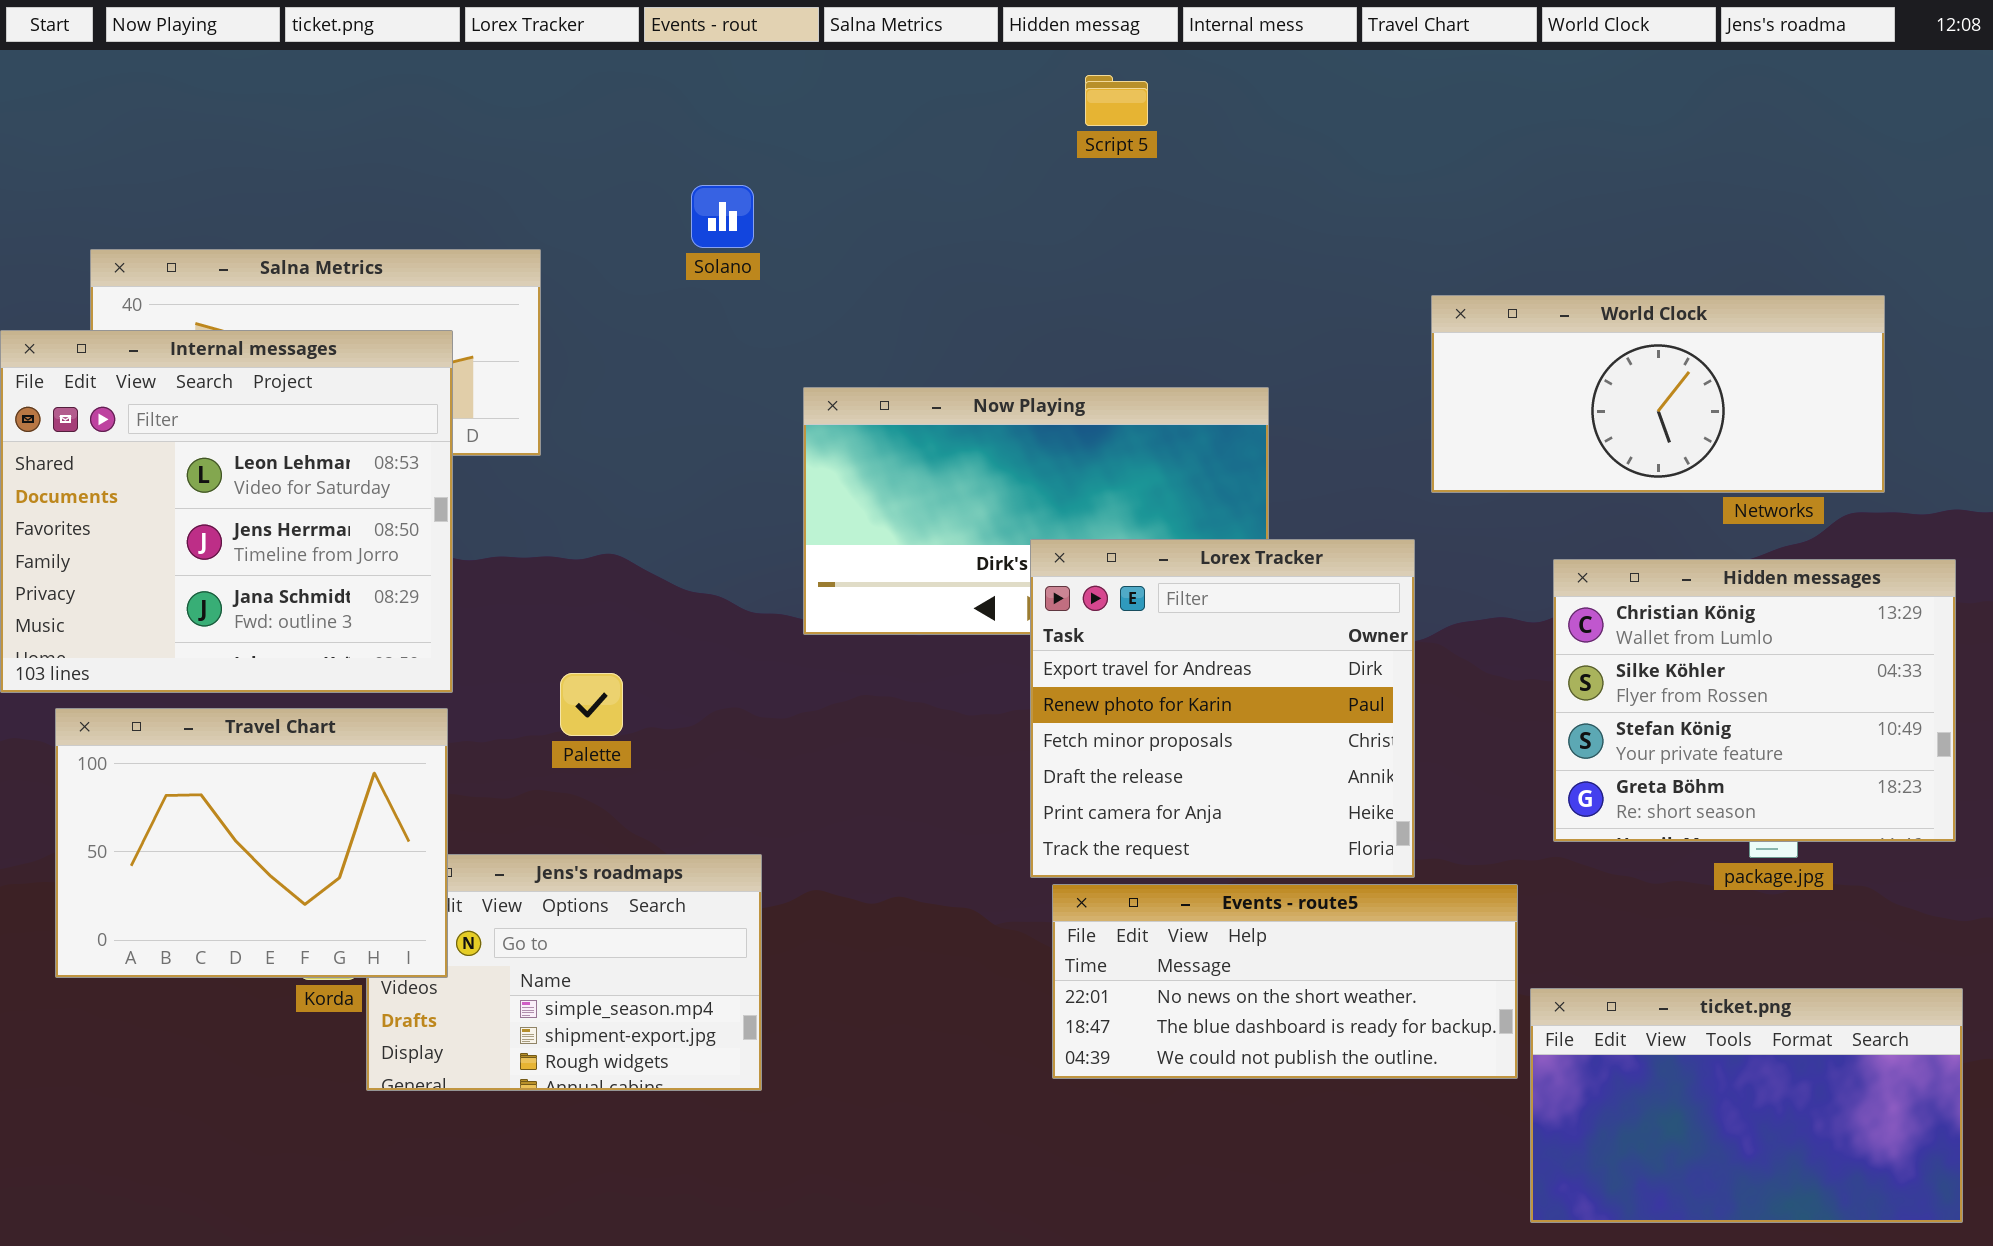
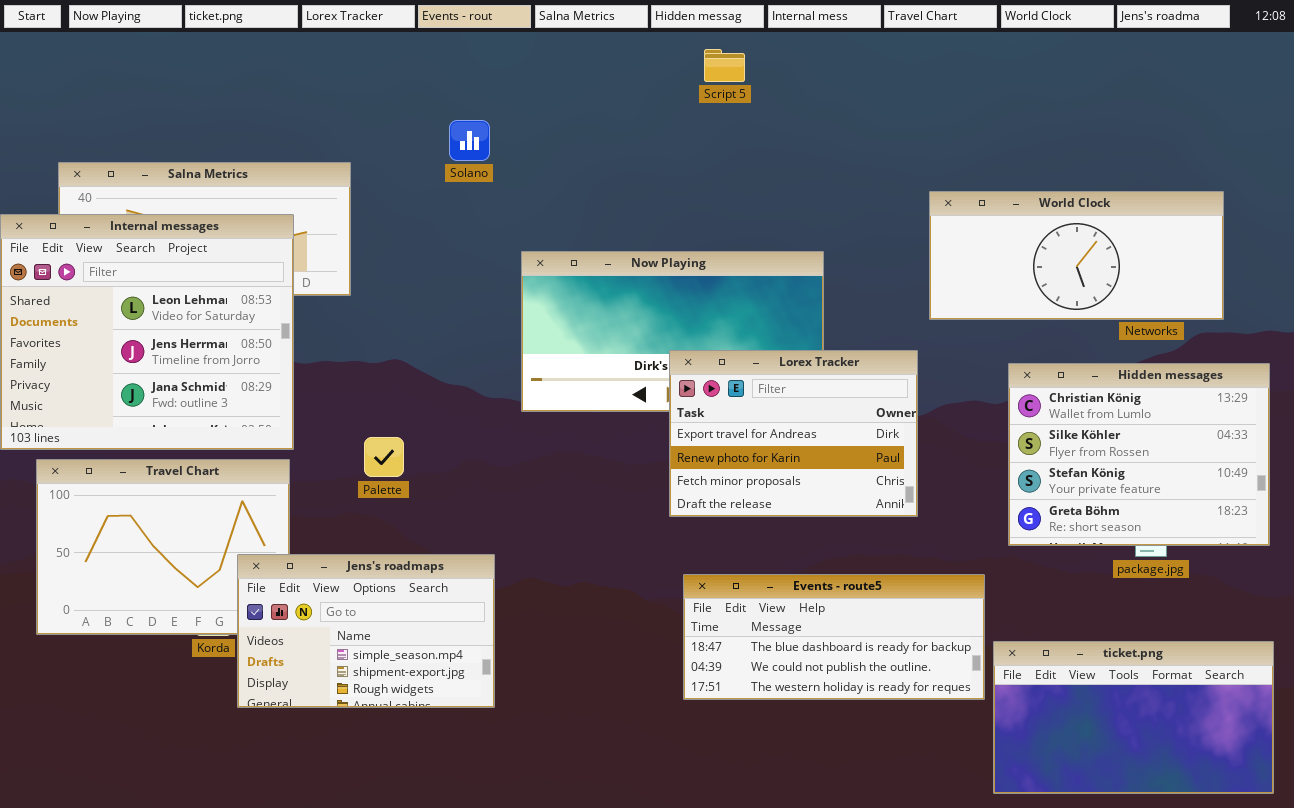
Lorex Tracker: [1030,539,1415,878] -> [669,350,918,517], resized
Jens's roadmaps: [366,854,762,1091] -> [237,554,495,708], raised
Events - route5: [1052,884,1518,1079] -> [683,574,985,700], scrolled down 1 row

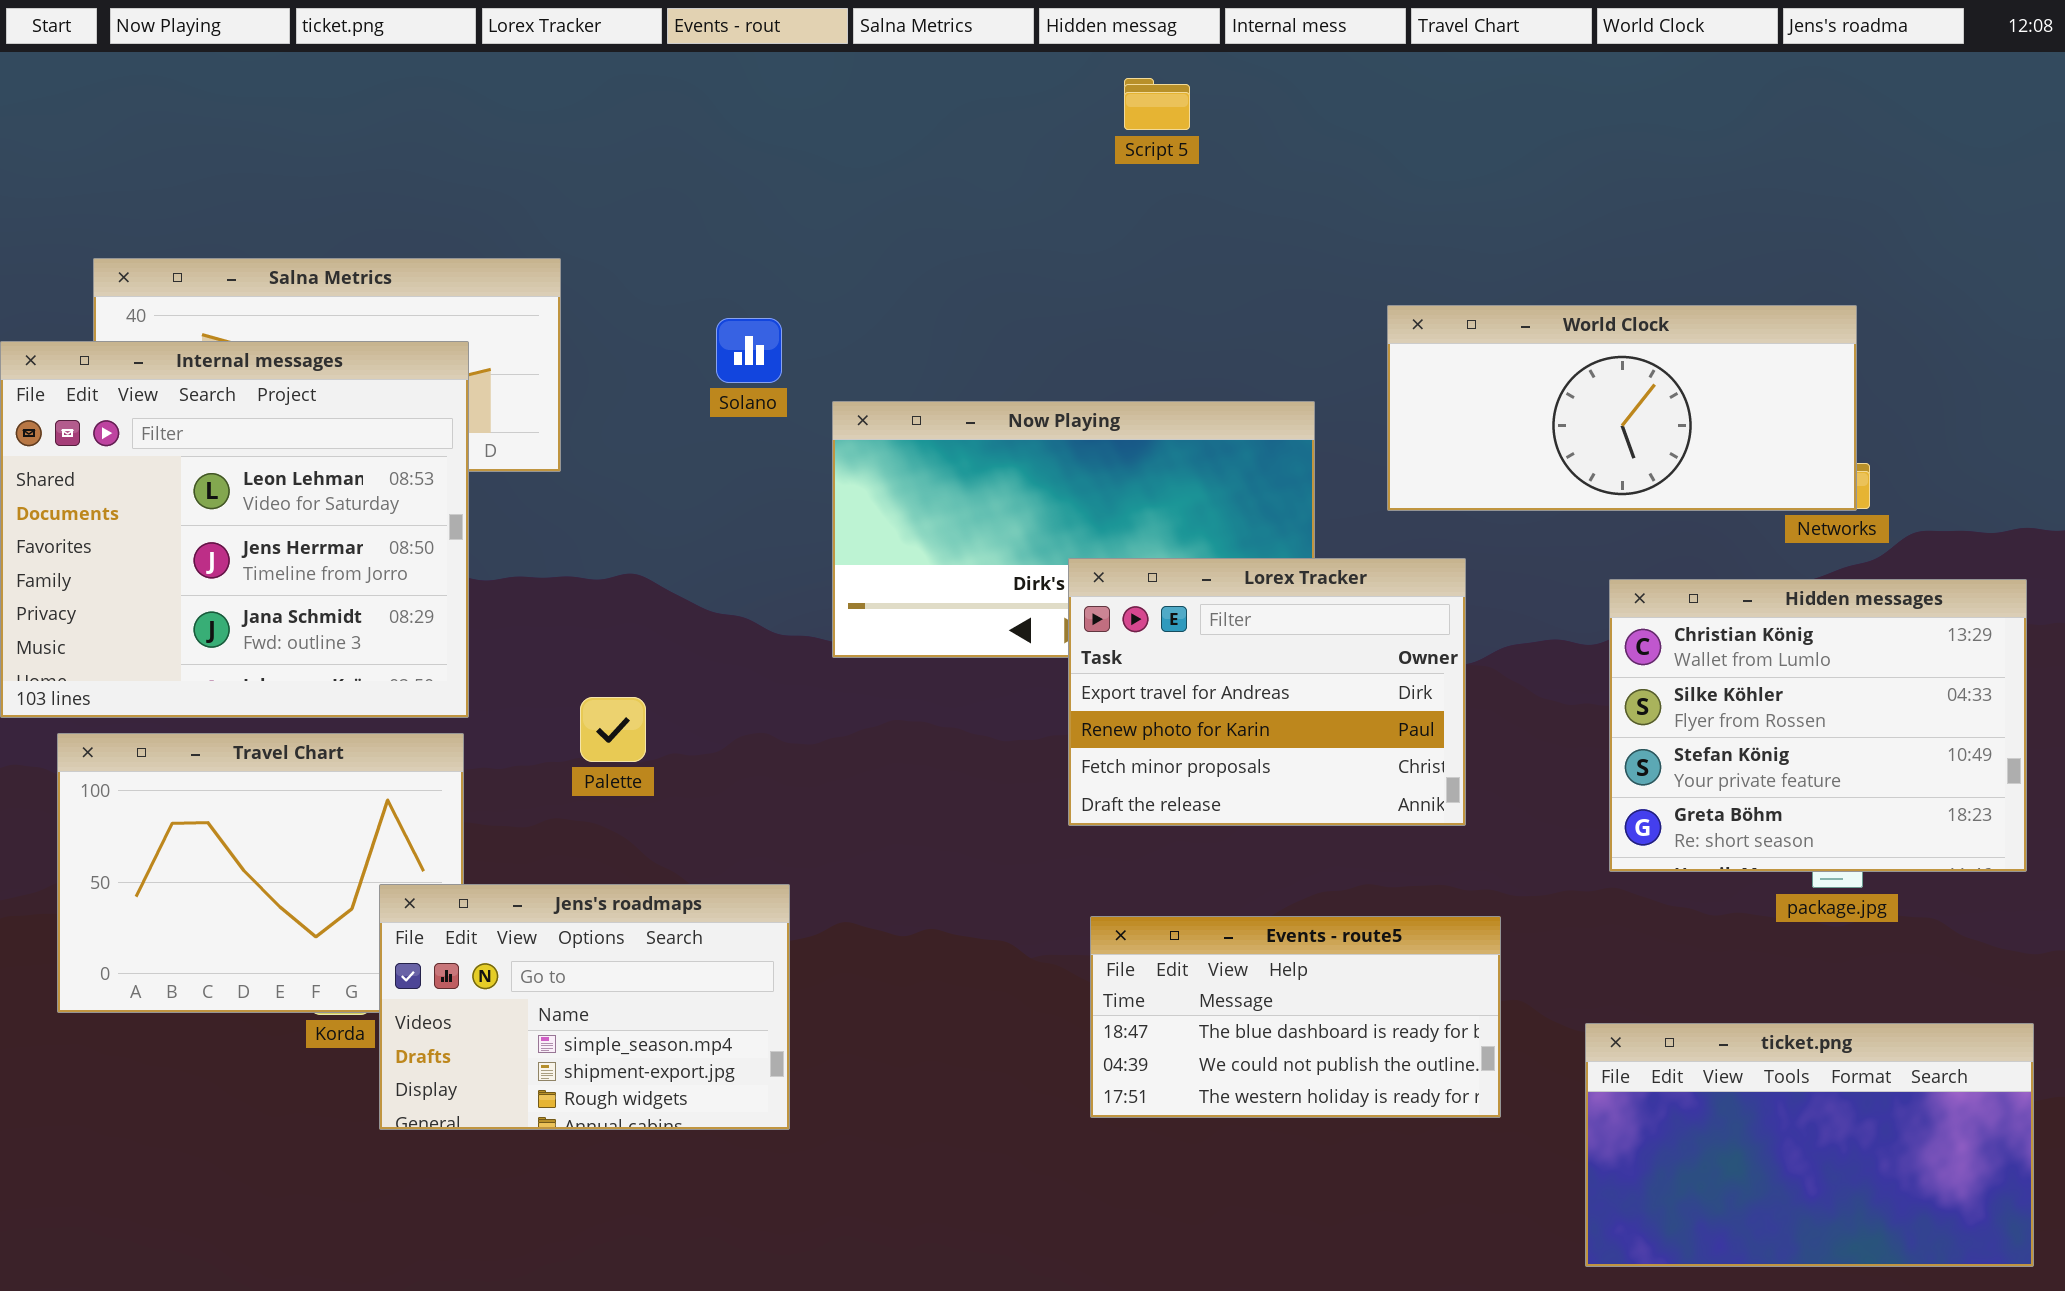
Solano: [449,120,490,161] -> [716,318,782,383], moved
World Clock: [929,191,1224,320] -> [1387,305,1857,511], moved
Events - route5: [683,574,985,700] -> [1090,916,1501,1118], resized

